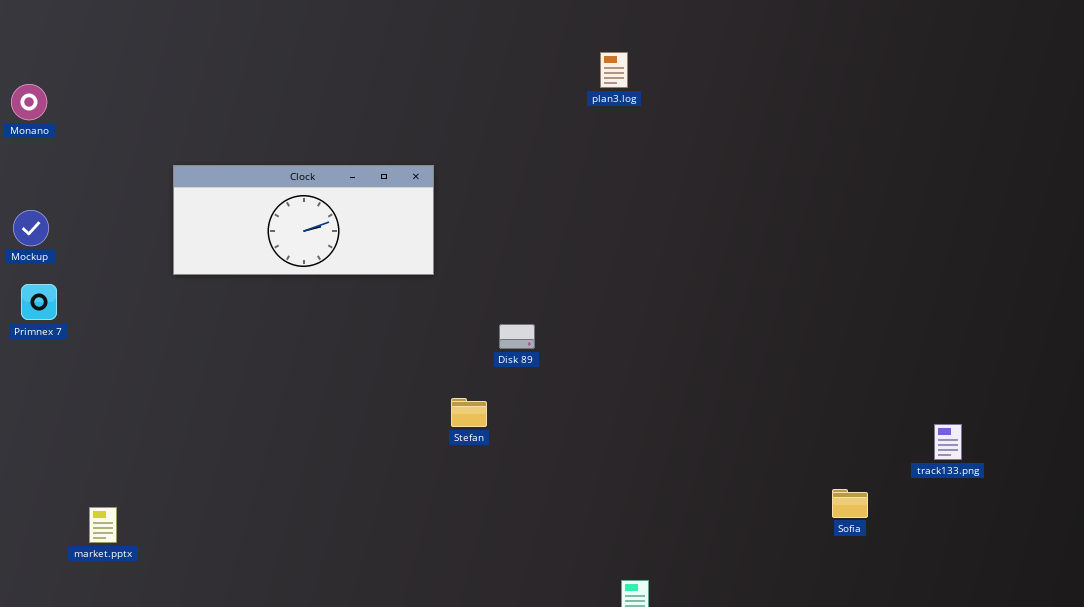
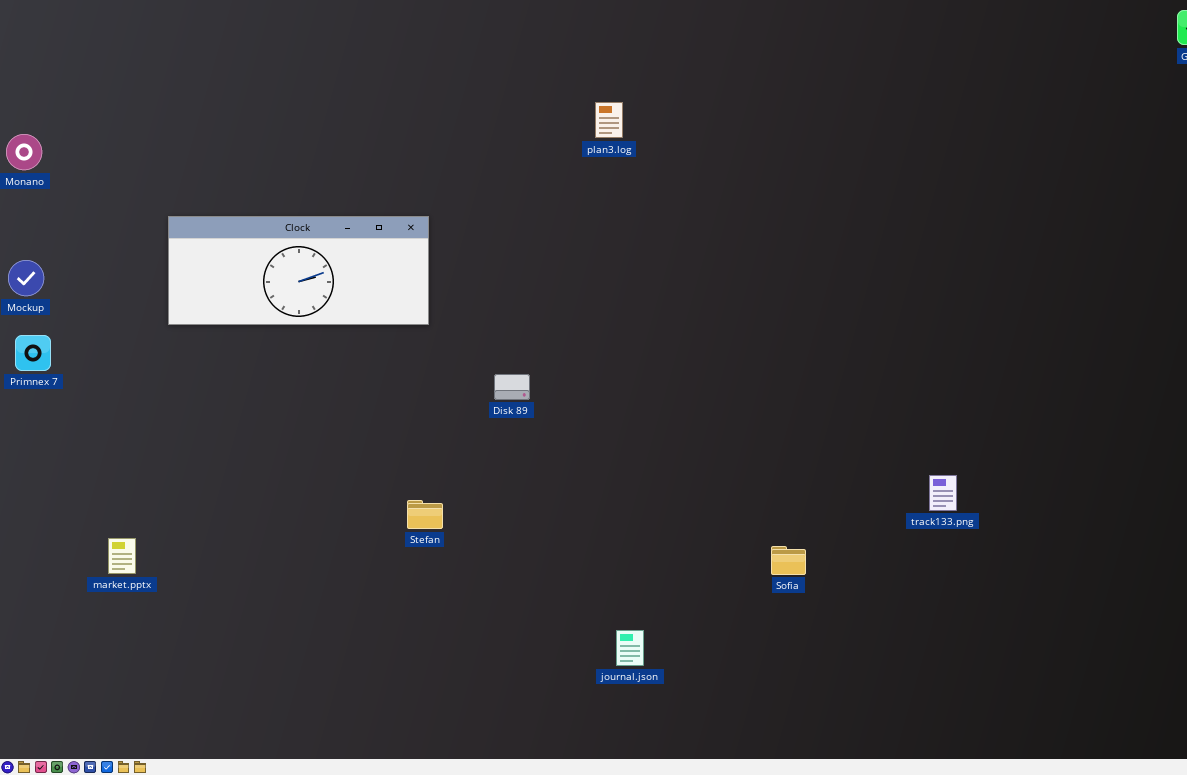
Stefan: [451,398,487,427] -> [407,500,443,529], moved
Sofia: [832,489,868,518] -> [771,546,806,575], moved
market.pptx: [89,507,117,543] -> [108,538,136,574], moved

